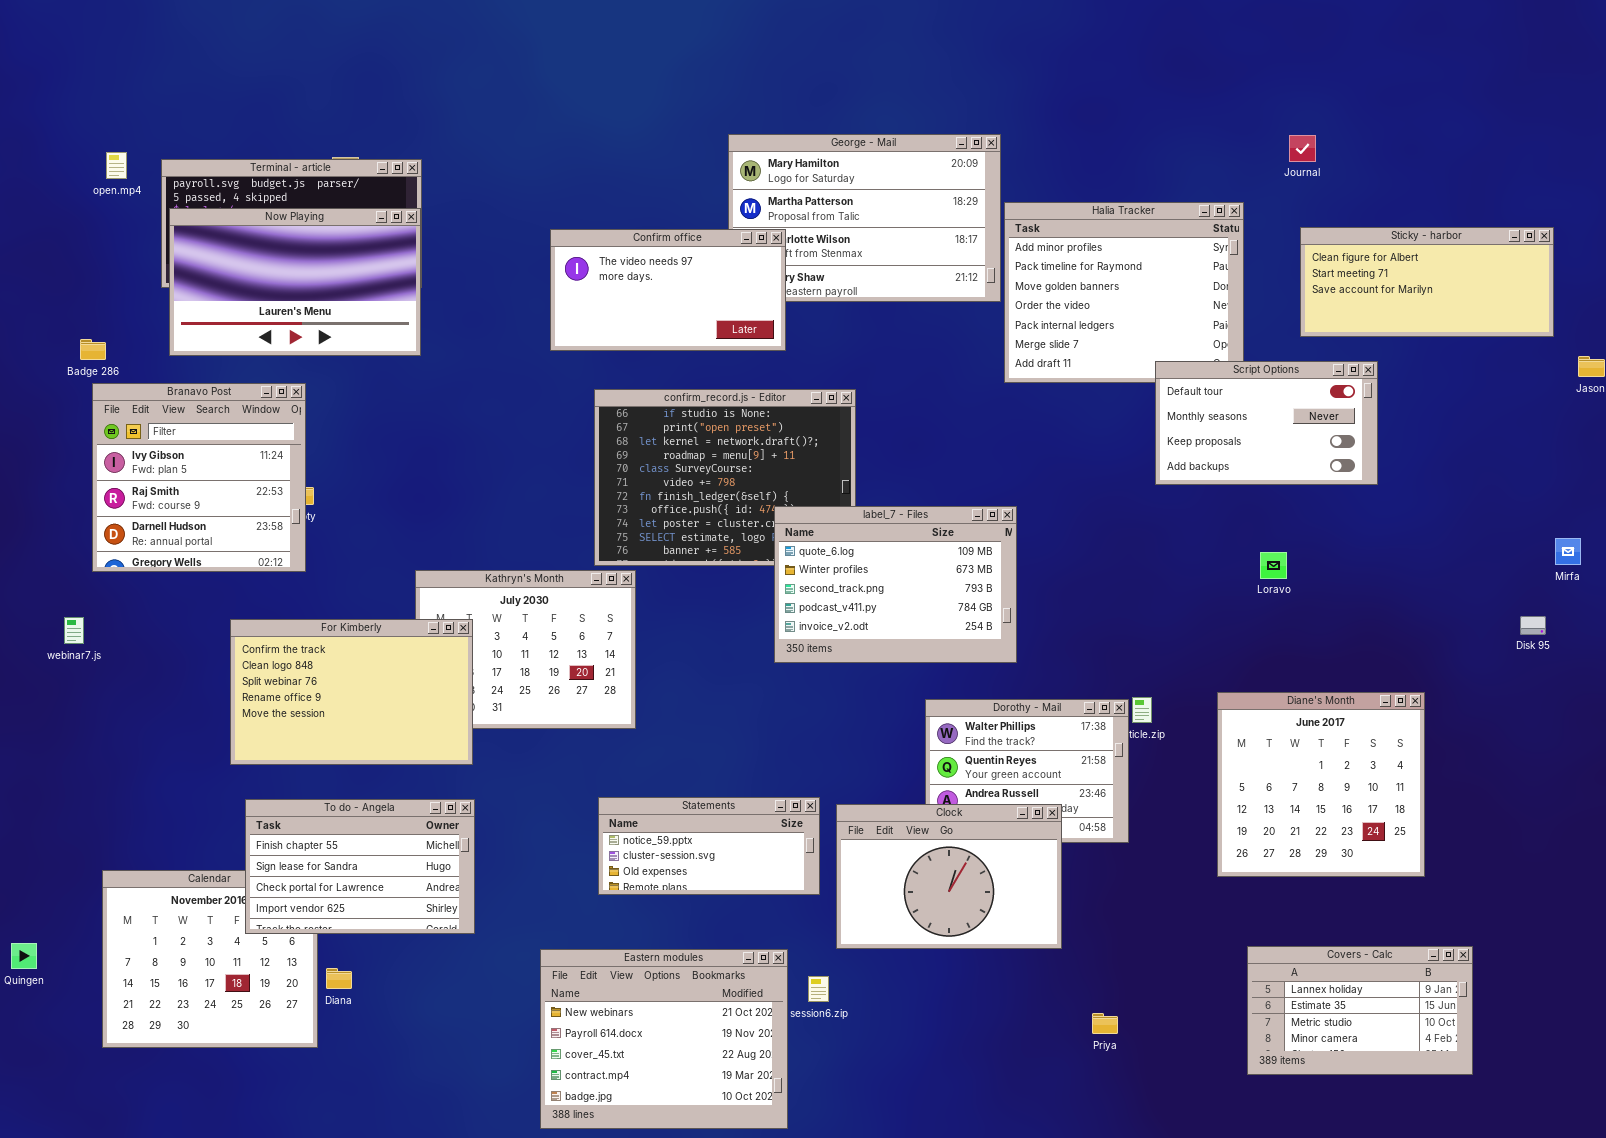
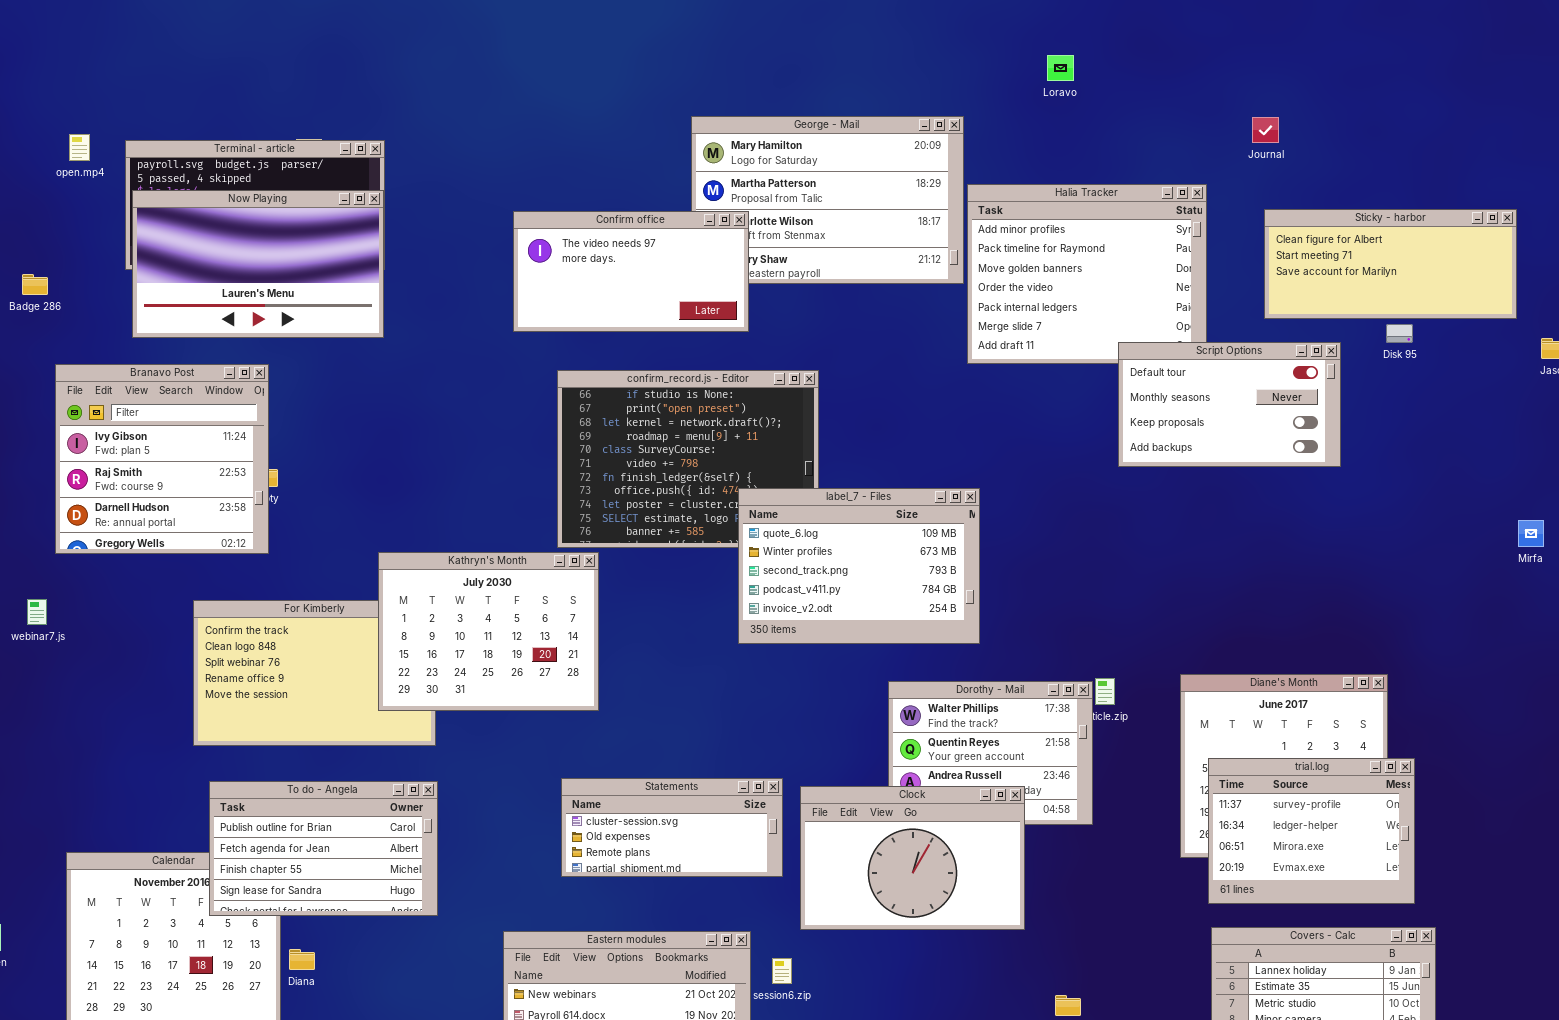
Badge 286: [80,339,106,360] -> [22,274,48,295], moved
Loravo: [1260,552,1287,579] -> [1047,55,1074,81], moved
Kathryn's Month: [415,570,636,729] -> [378,552,599,711], raised
Disk 95: [1520,616,1546,635] -> [1386,324,1413,343], moved
trial.log: none -> [1208,758,1415,904], opened
Statements: [598,797,820,895] -> [561,778,783,877], scrolled down 1 row
To do - Angela: [245,799,475,934] -> [209,781,438,916], scrolled up 2 rows

